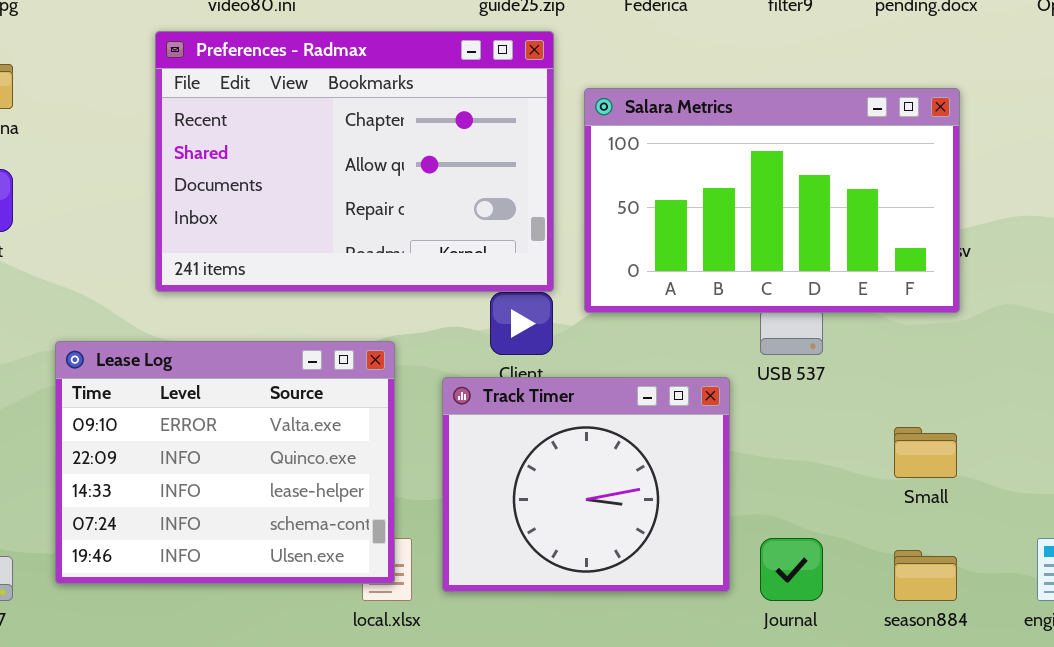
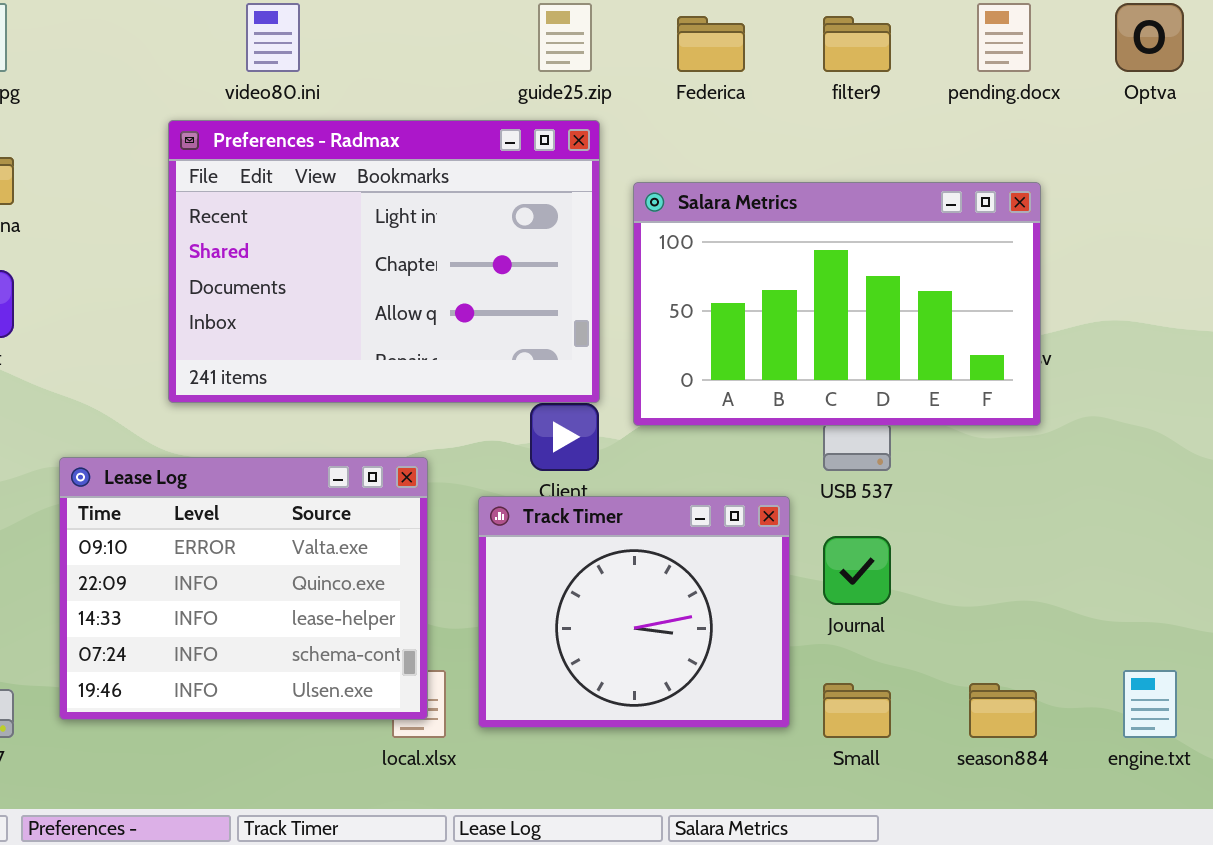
Preferences - Radmax: [155,31,554,292] -> [168,120,600,403], scrolled up 1 row
Small: [894,427,957,478] -> [823,683,891,738], moved
Journal: [760,538,823,601] -> [823,536,891,605], moved

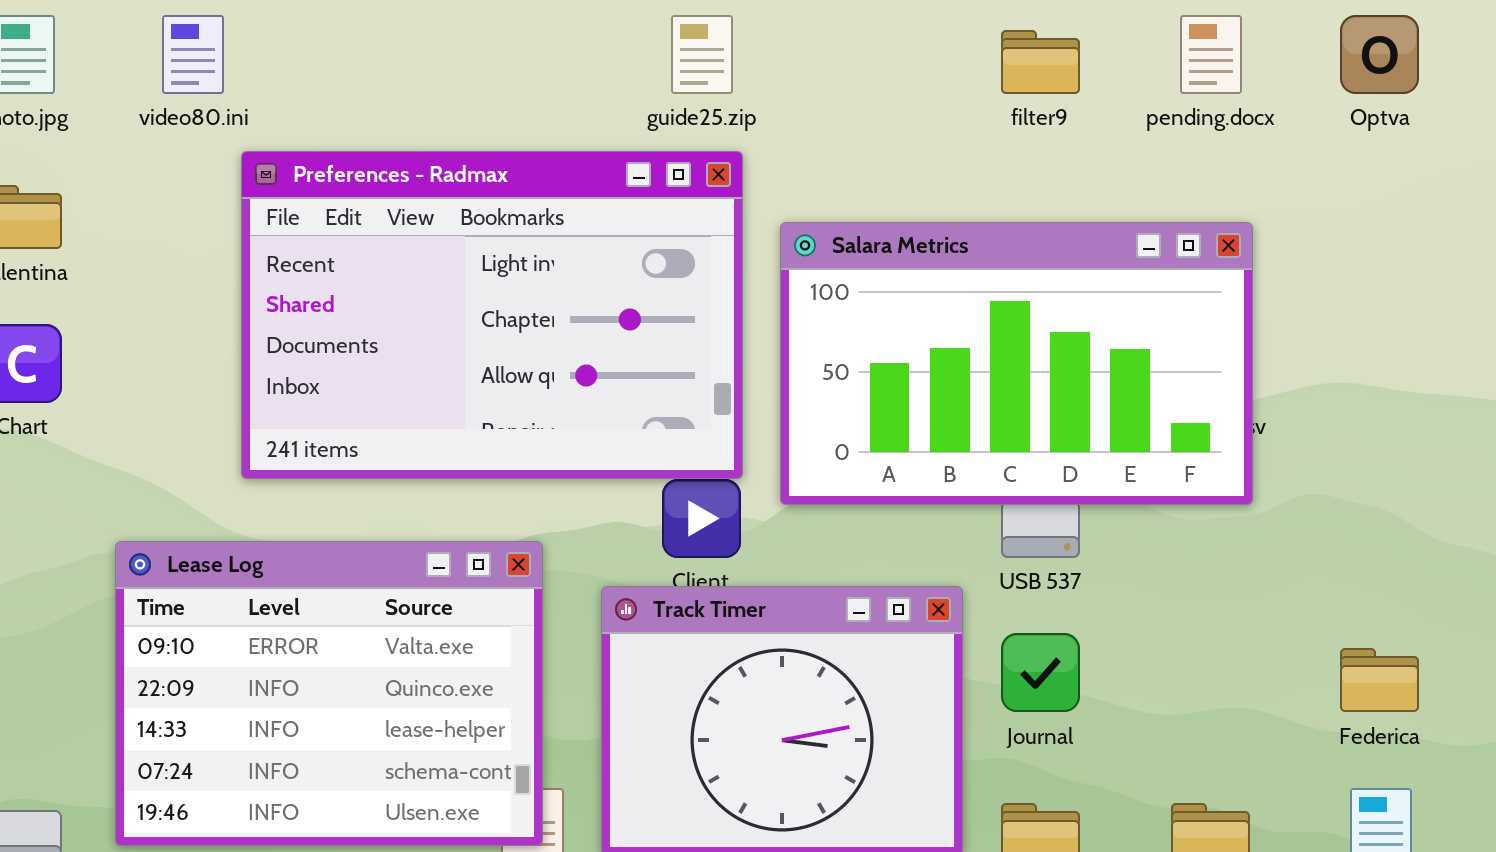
video80.ini: [246,3,300,72] -> [162,15,224,94], moved
Federica: [677,16,745,72] -> [1340,648,1419,712], moved

